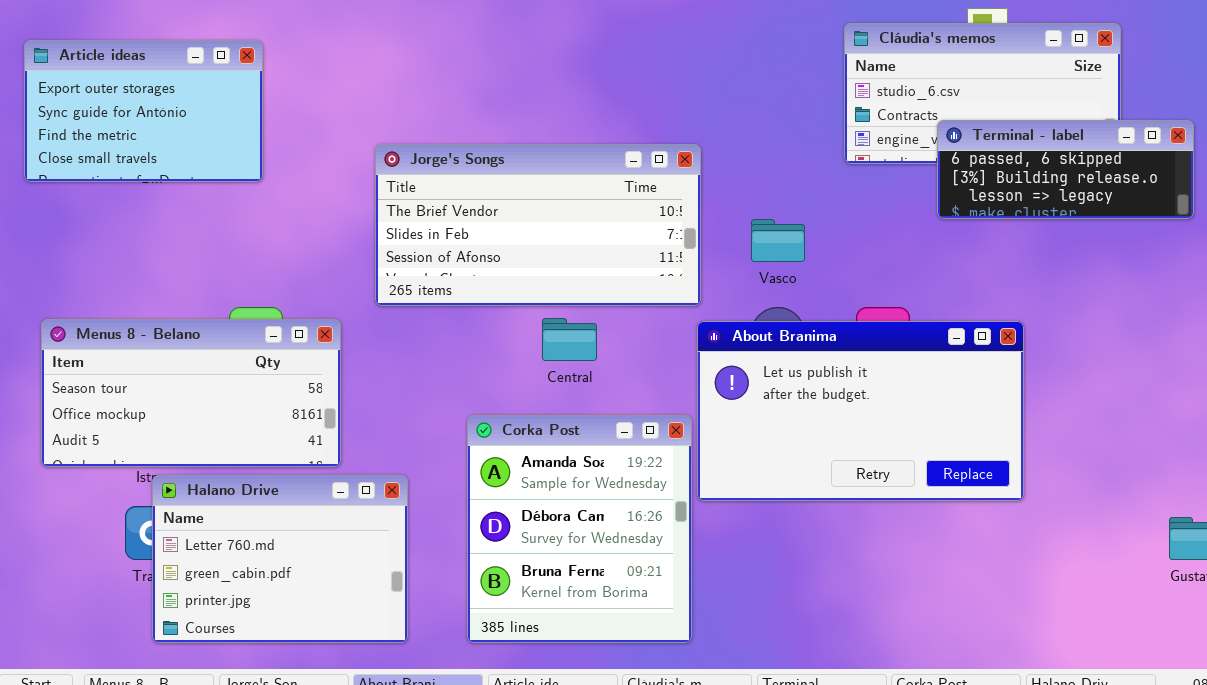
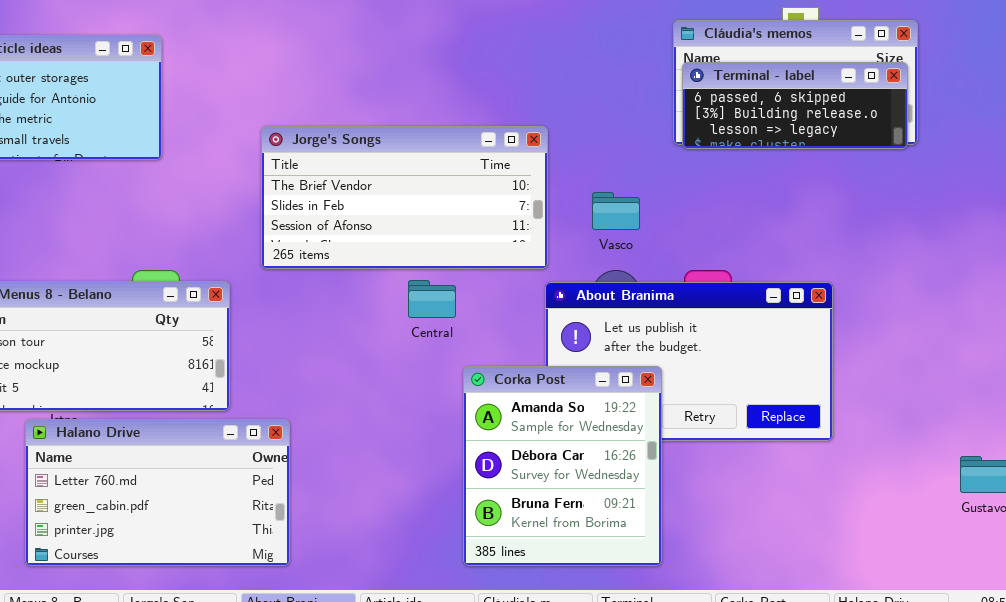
Terminal - label: [937,120,1194,219] -> [682,62,908,149], moved
Corka Post: [467,415,692,643] -> [463,366,662,566], moved
Halano Drive: [152,475,408,643] -> [25,419,290,566], resized

